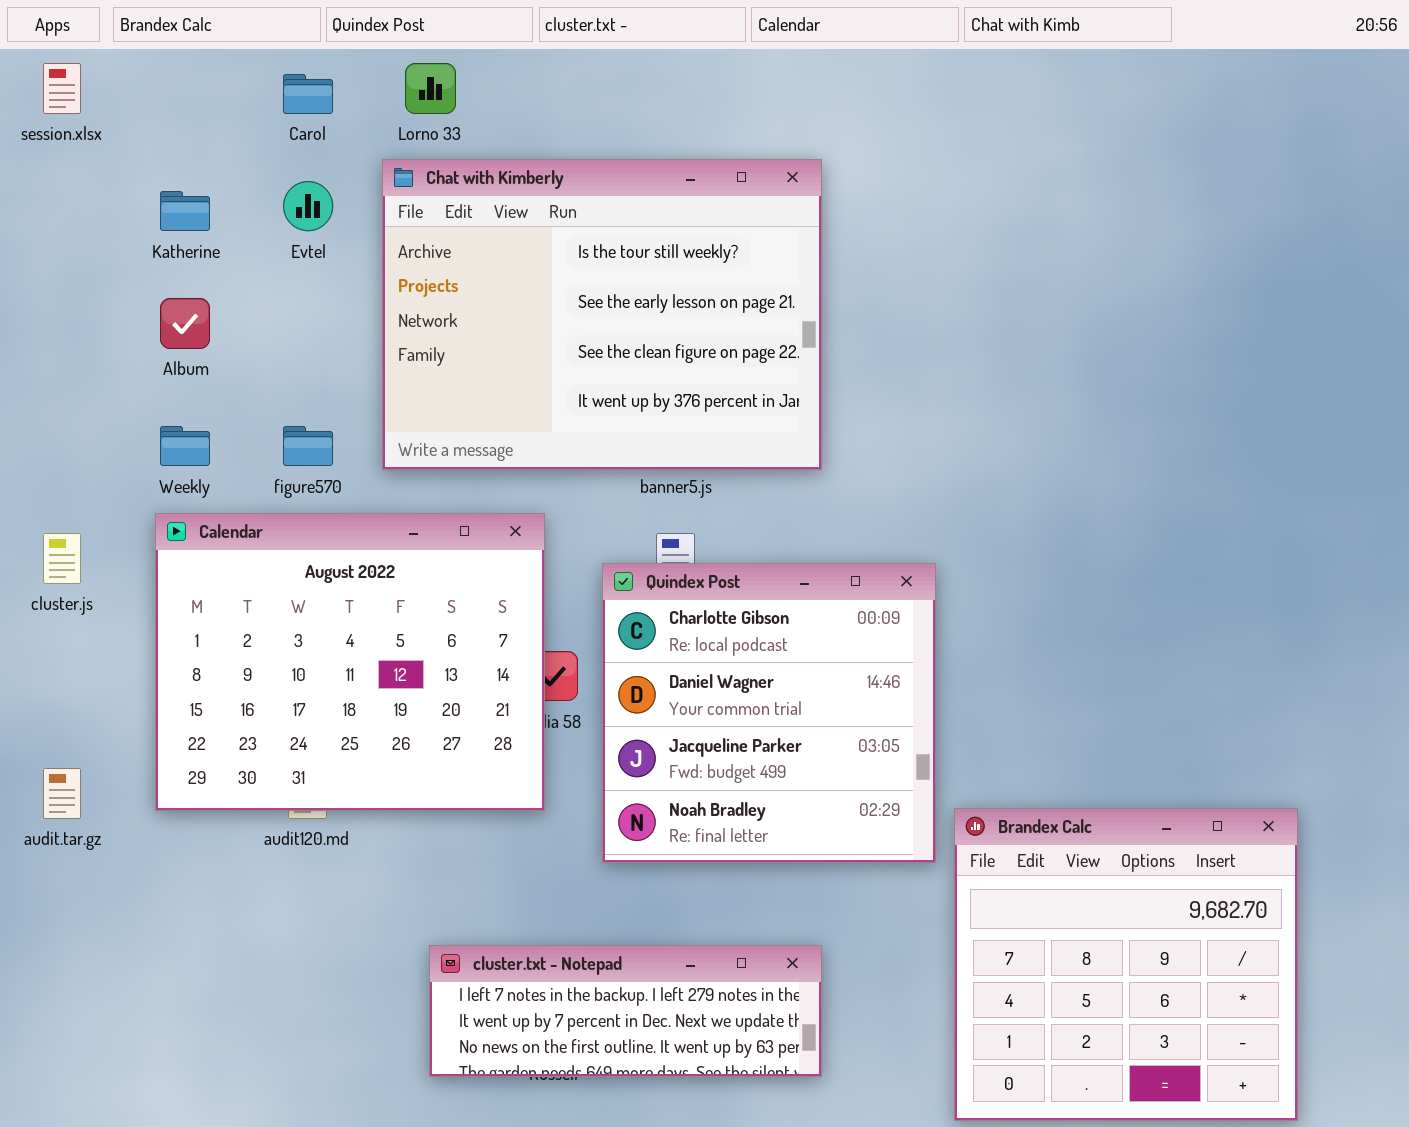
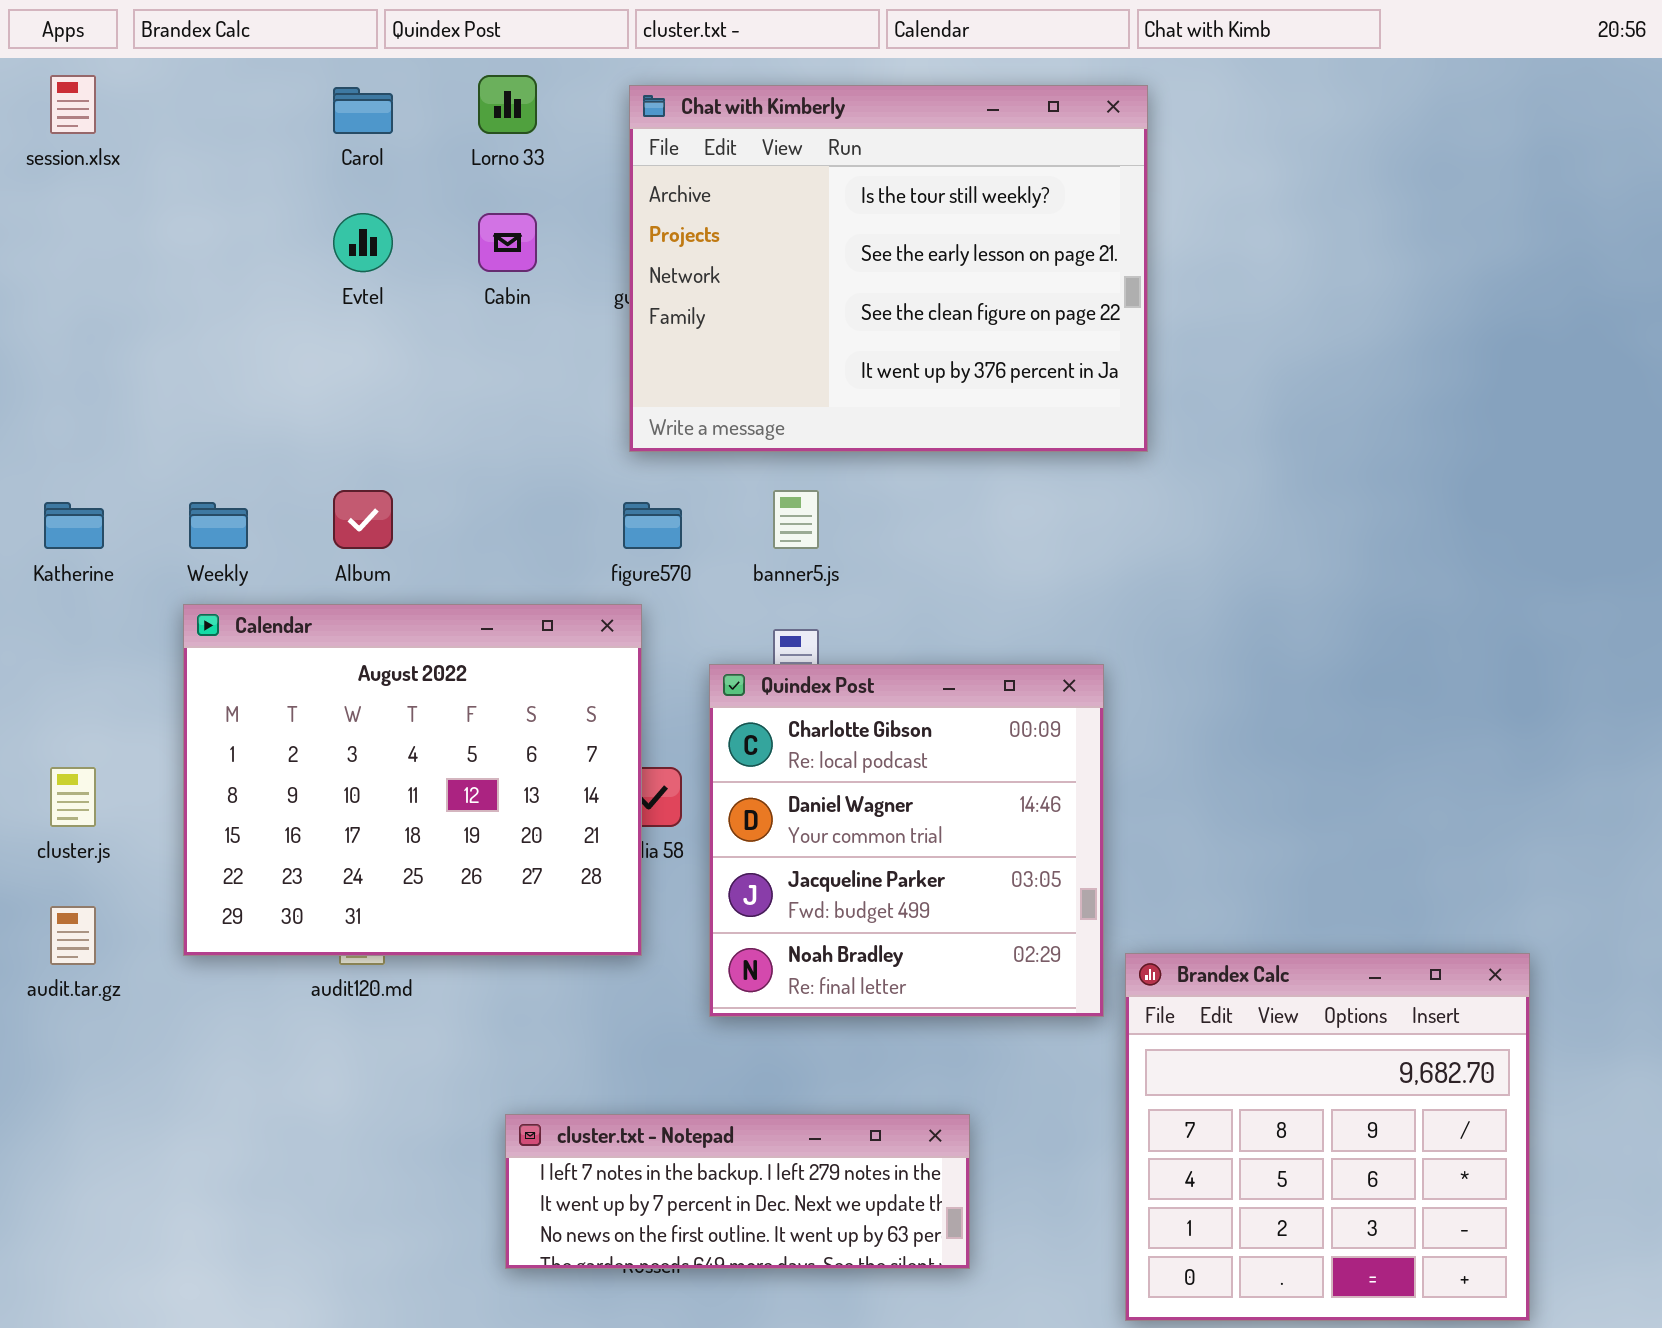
Chat with Kimberly: [382,159,822,470] -> [629,85,1148,452], moved
Katherine: [160,191,210,231] -> [44,502,104,549], moved
Album: [160,298,210,349] -> [333,490,393,549], moved
figure570: [283,426,333,466] -> [623,502,682,549], moved
cluster.js: [43,533,81,584] -> [50,767,96,827], moved

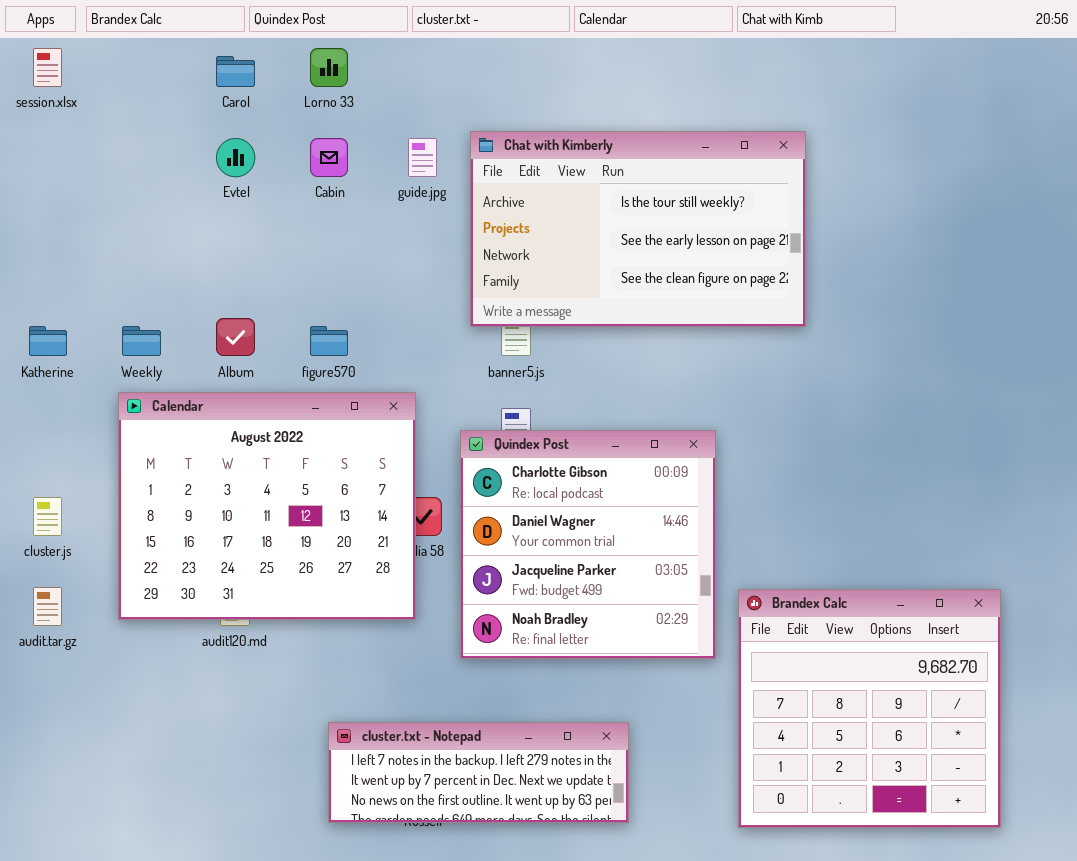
Chat with Kimberly: [629,85,1148,452] -> [470,131,806,327], moved, resized
figure570: [623,502,682,549] -> [310,326,348,356], moved
Brandex Calc: [1125,953,1530,1321] -> [738,589,1001,828], moved

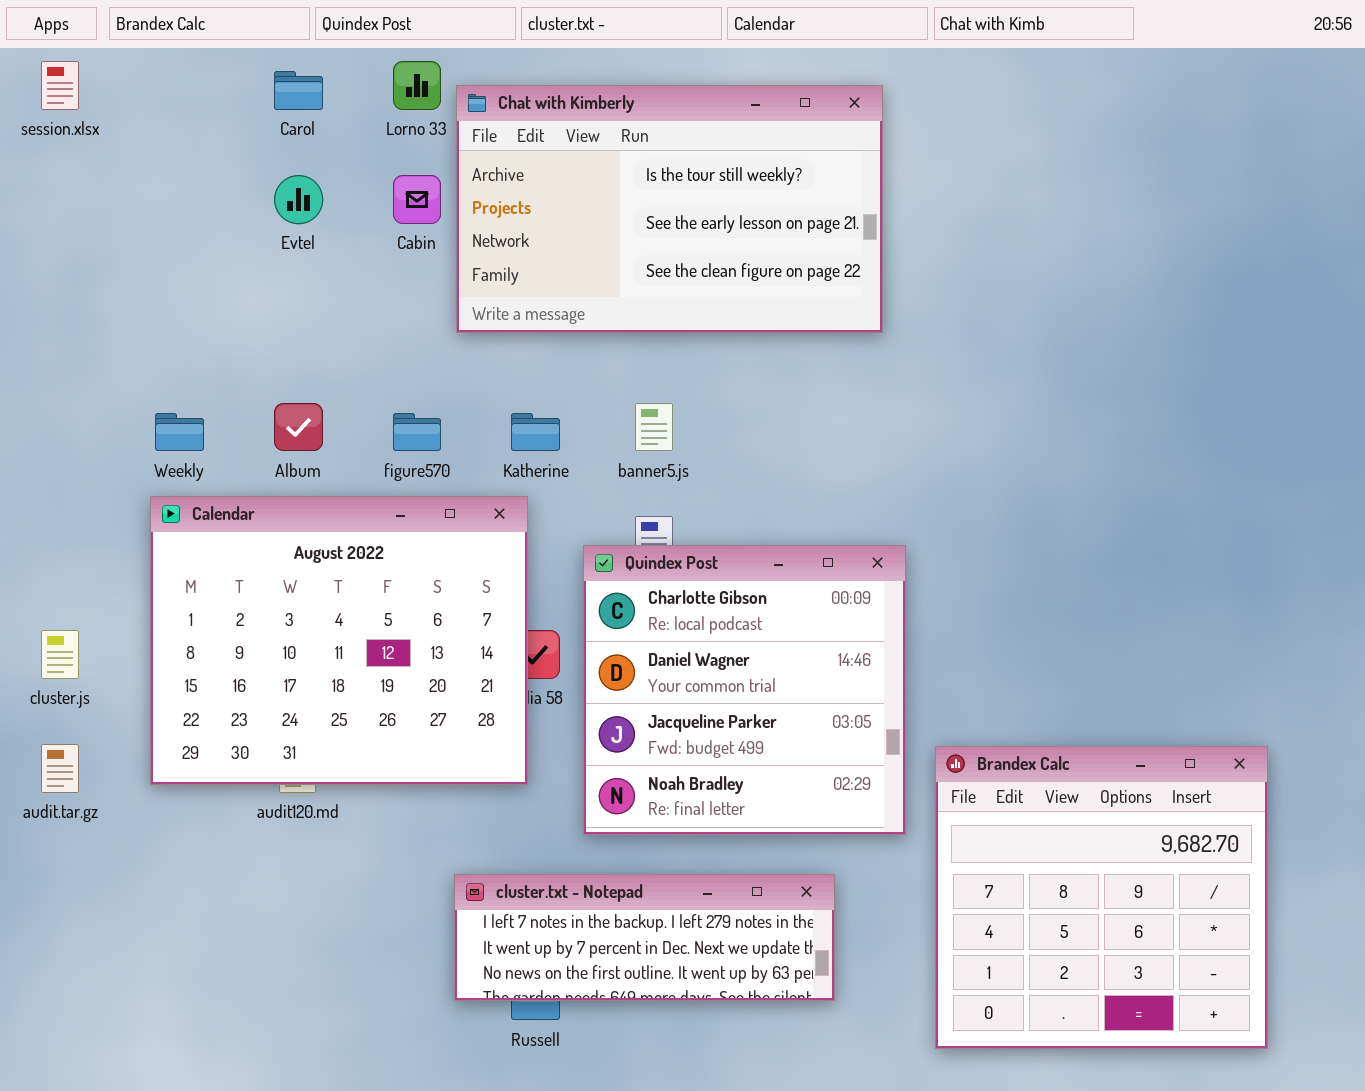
Chat with Kimberly: [470,131,806,327] -> [456,85,883,333], moved
Katherine: [29,326,67,356] -> [511,413,560,451], moved
cluster.txt - Notepad: [328,722,629,823] -> [454,874,835,1001], moved

